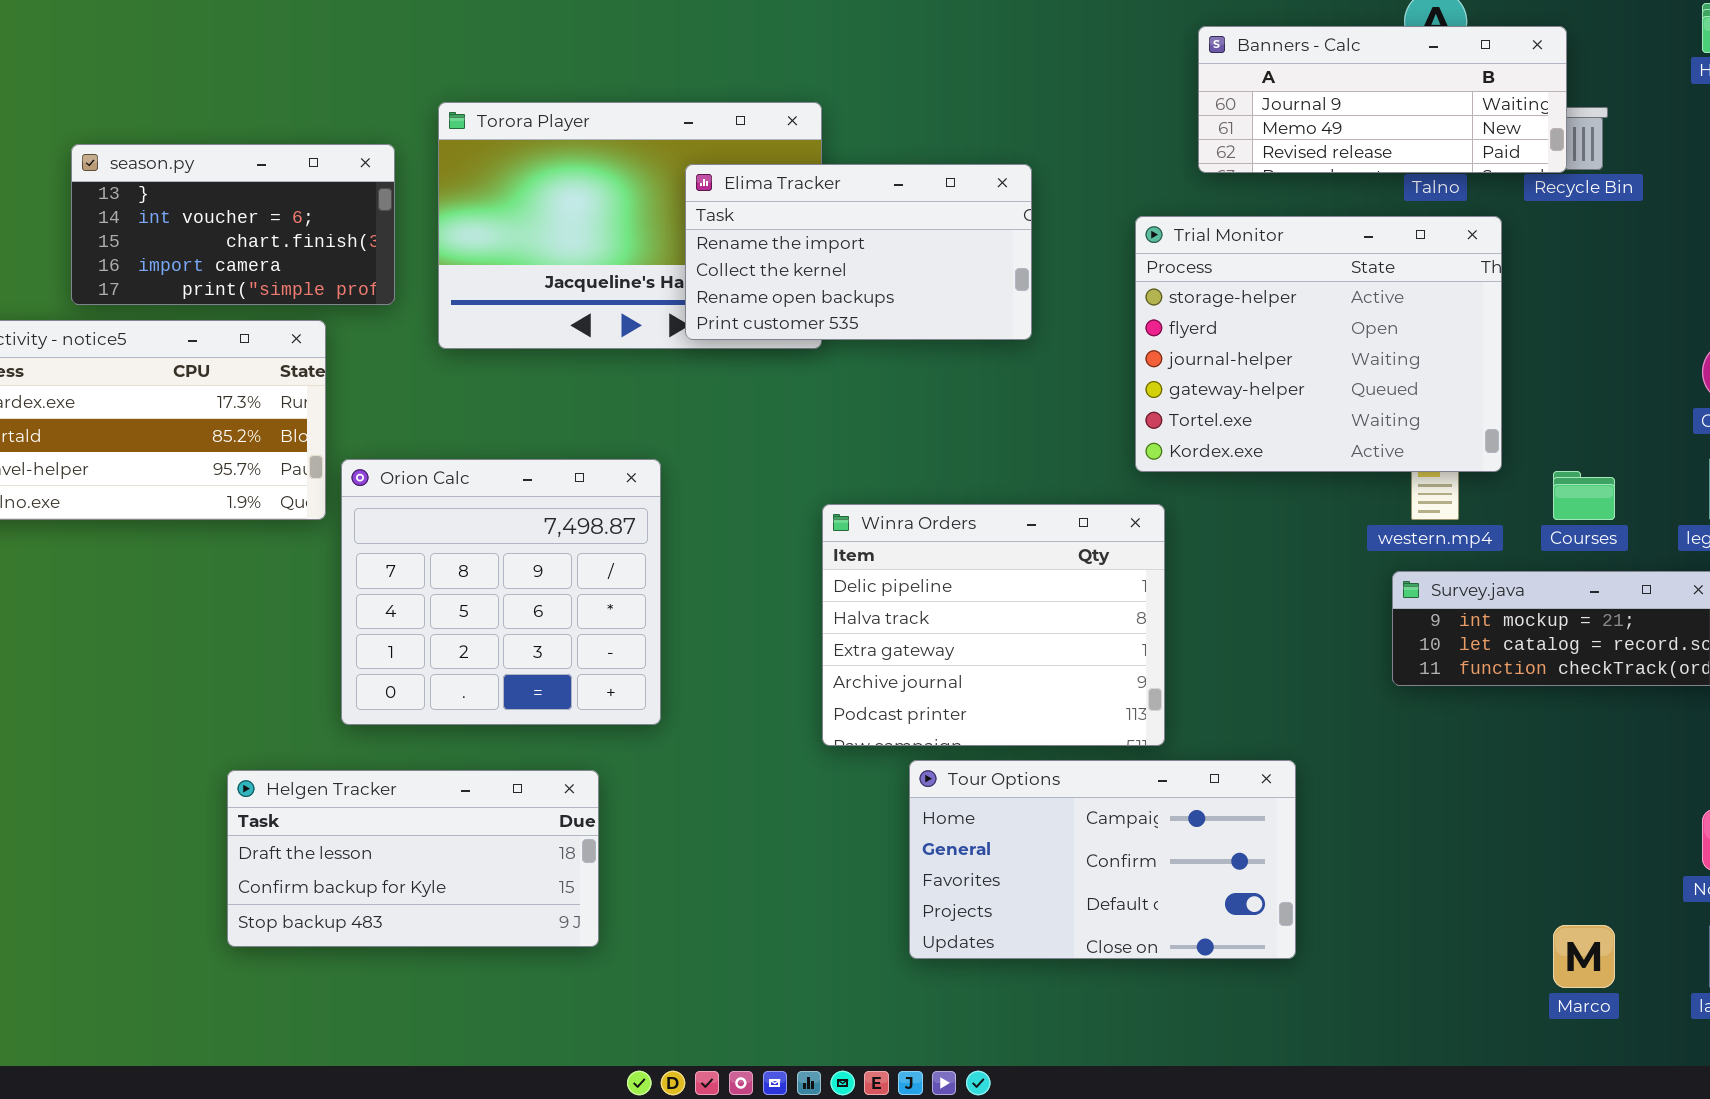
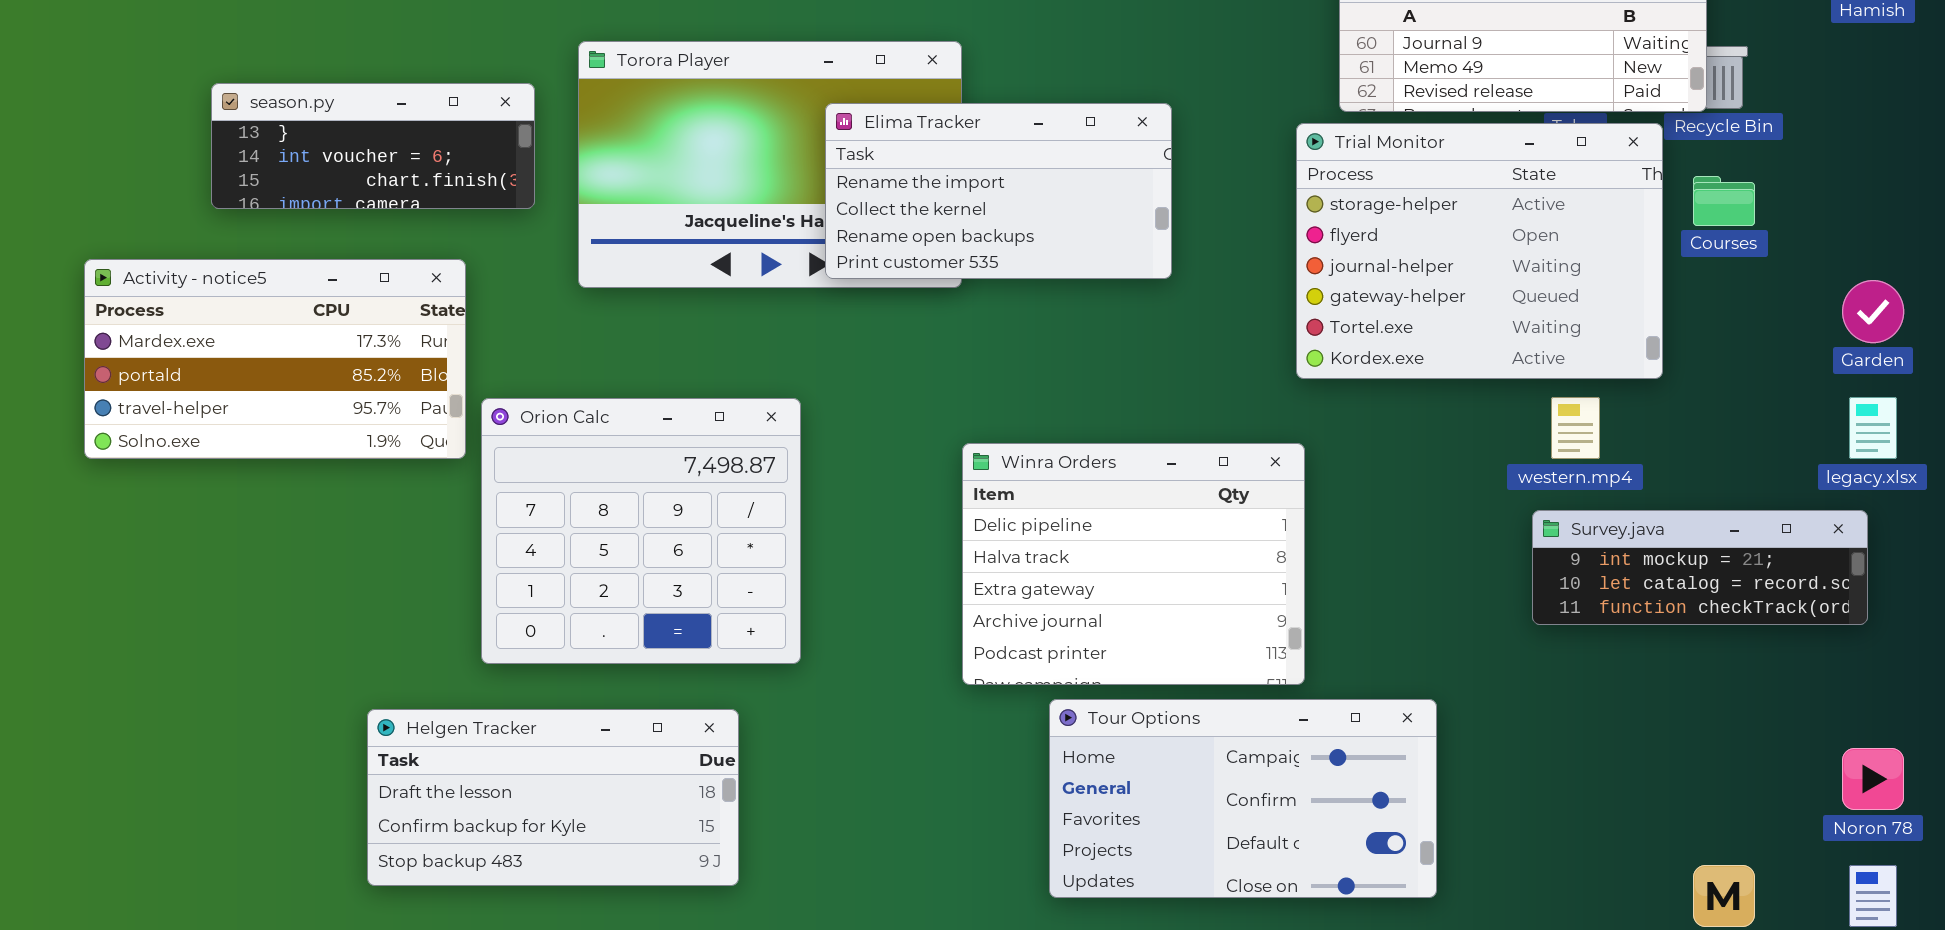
season.py: [71,144,395,305] -> [211,83,535,209], resized
Trial Monitor: [1135,216,1502,472] -> [1296,123,1663,379], moved
Courses: [1553,471,1615,520] -> [1693,176,1755,226], moved

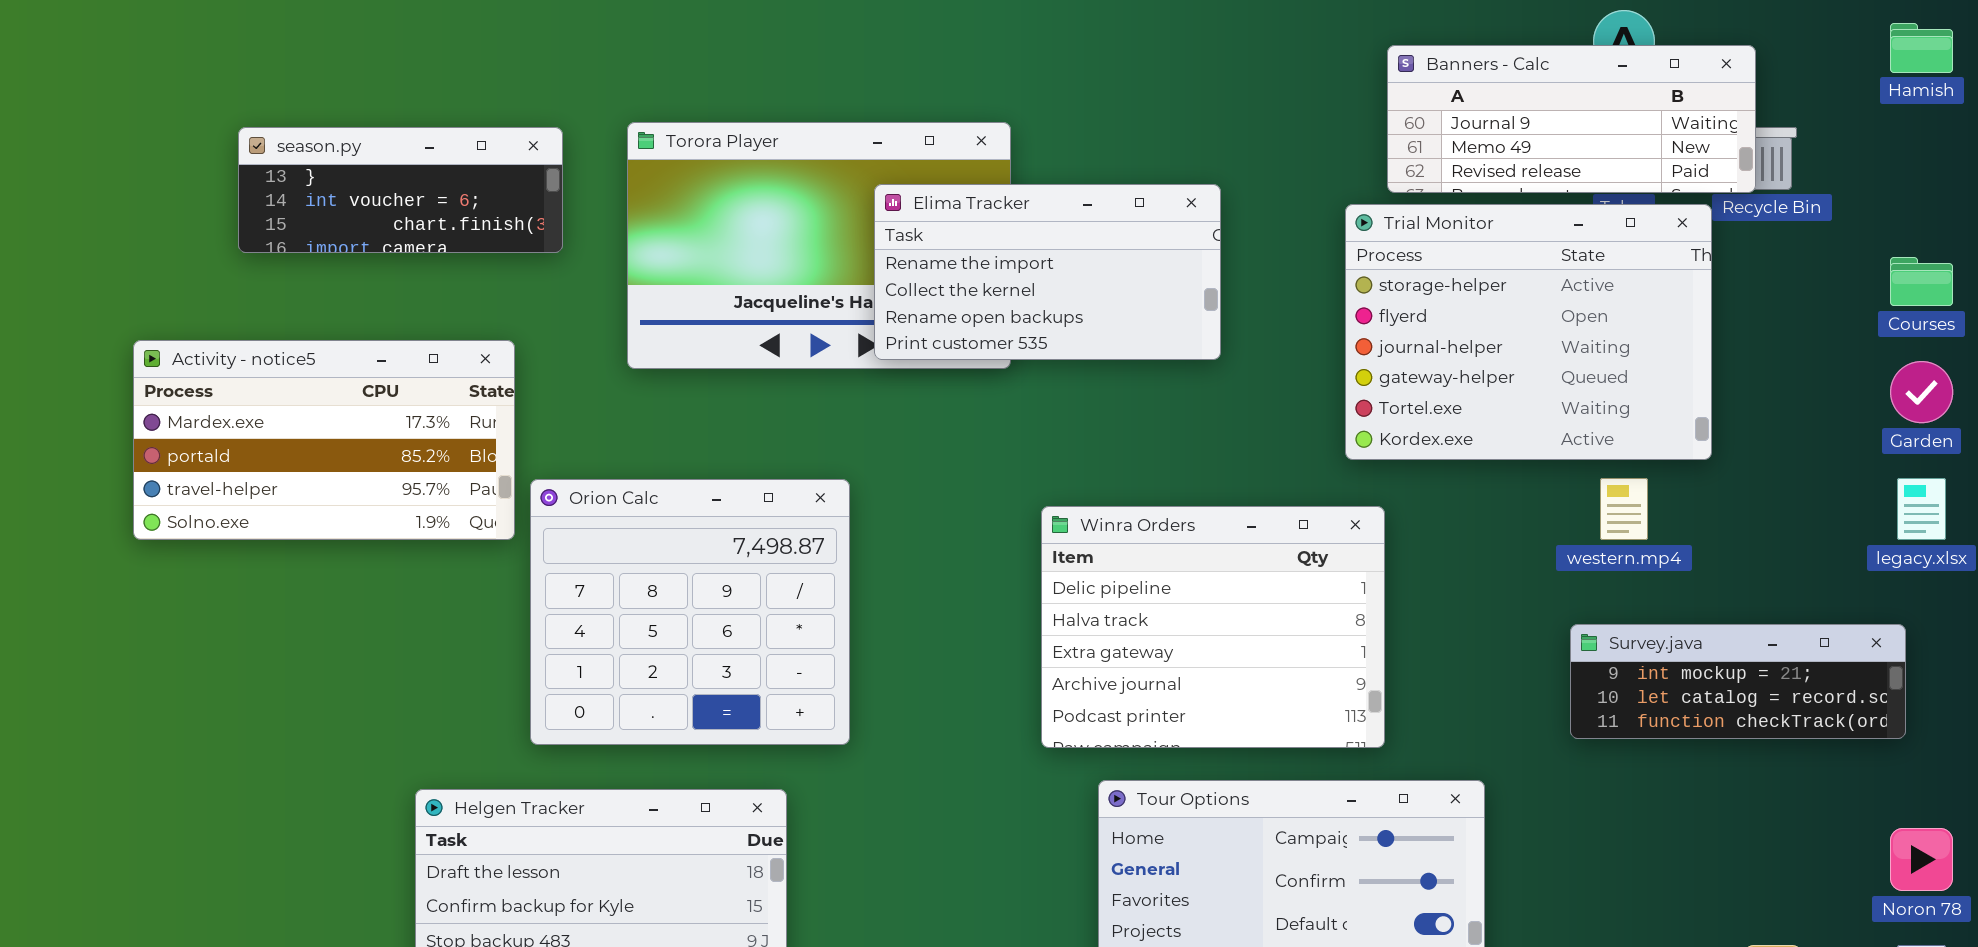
season.py: [211,83,535,209] -> [238,127,563,253], moved
Courses: [1693,176,1755,226] -> [1890,257,1953,306], moved
Winra Orders: [962,443,1305,685] -> [1041,506,1385,748], moved
Survey.java: [1532,510,1868,625] -> [1570,624,1906,739], moved

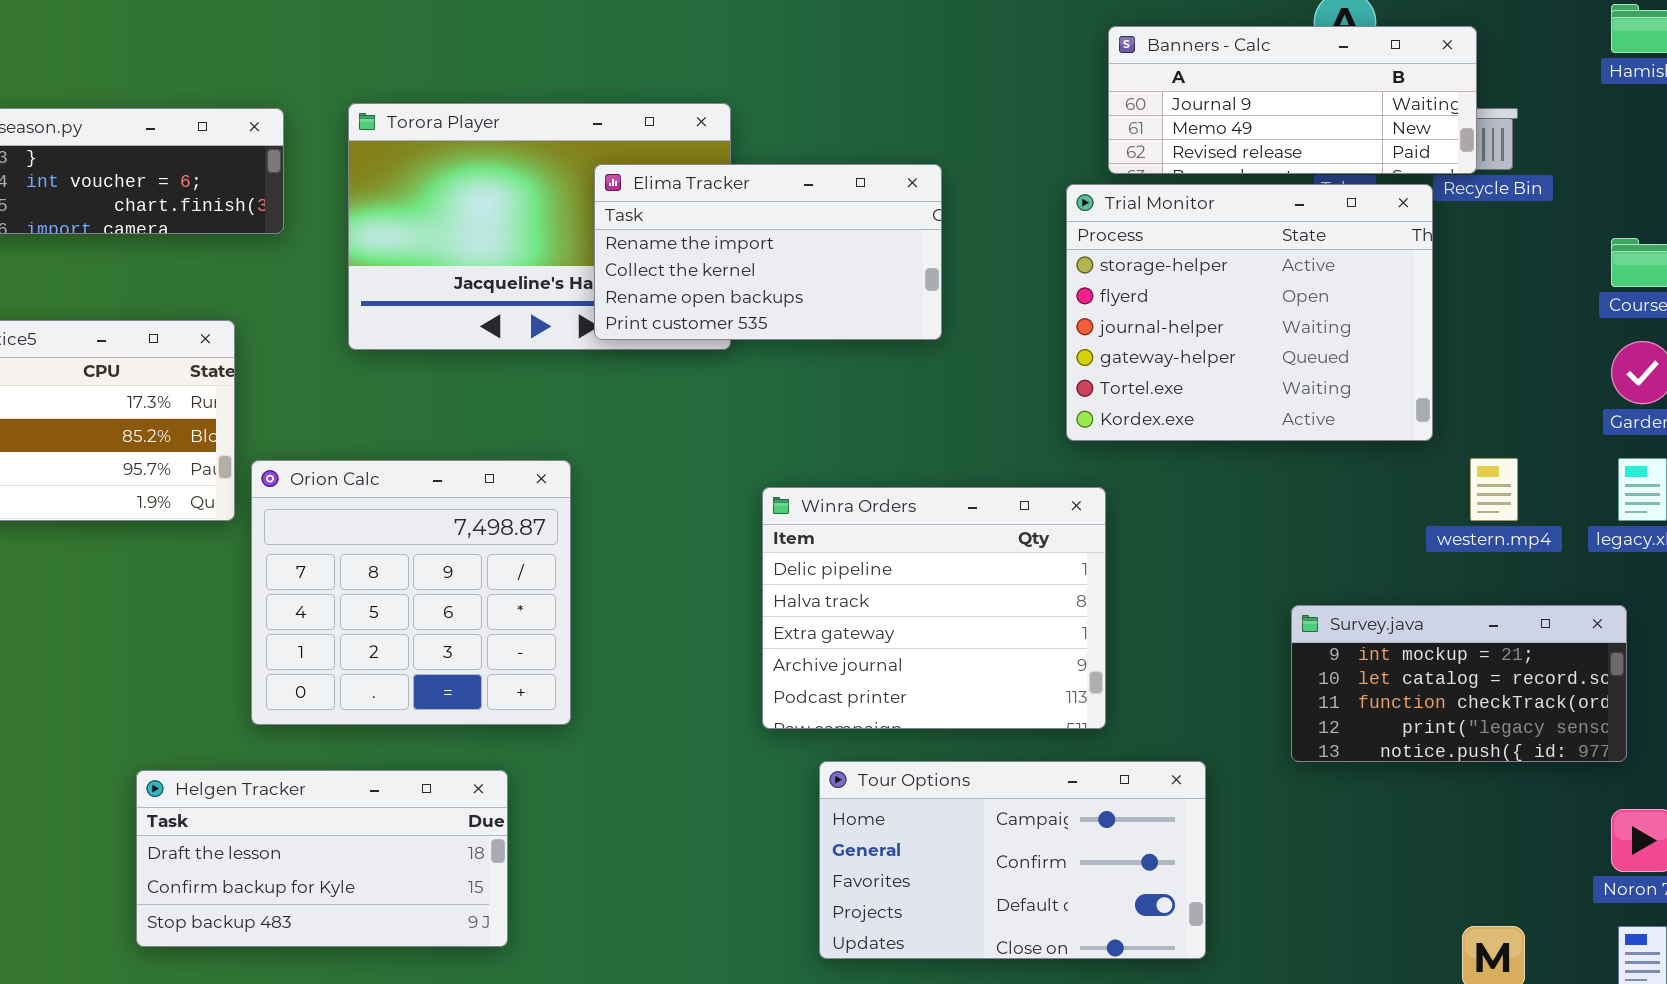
western.mp4: [1600,478,1648,540] -> [1470,458,1518,521], moved
Survey.java: [1570,624,1906,739] -> [1291,605,1627,762], resized

